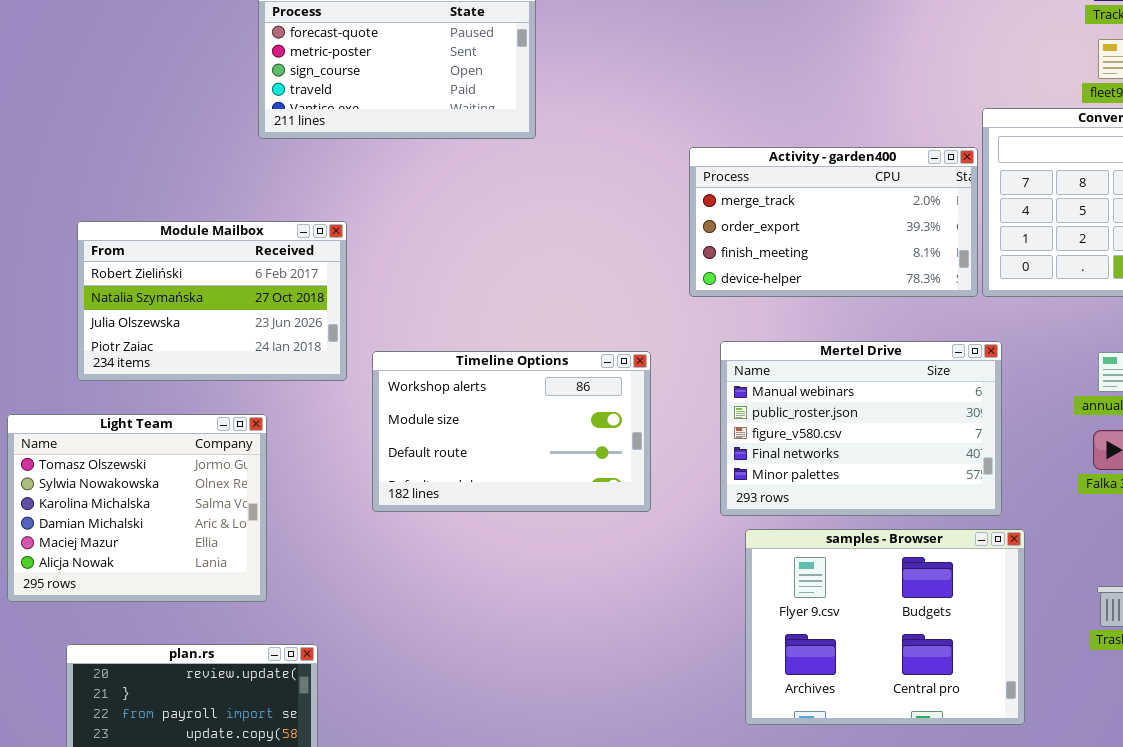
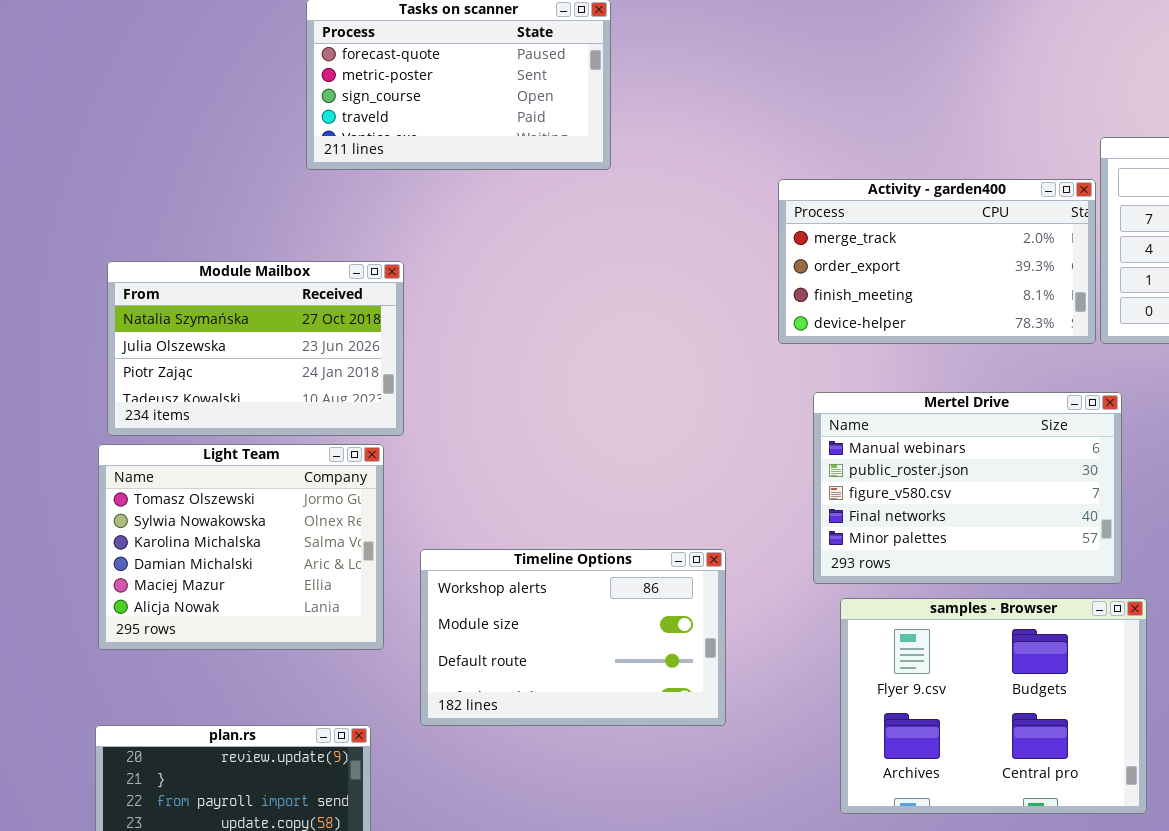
Module Mailbox: [77,221,347,381] -> [107,261,404,436], scrolled down 1 row
Timeline Options: [372,351,651,512] -> [420,549,726,726], moved
Light Team: [7,414,267,602] -> [98,444,384,650], moved

